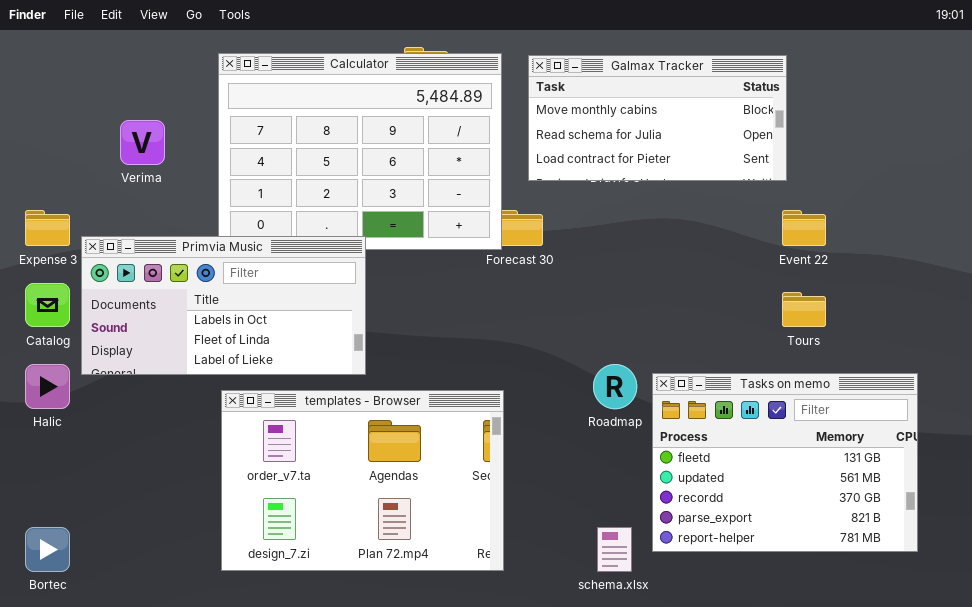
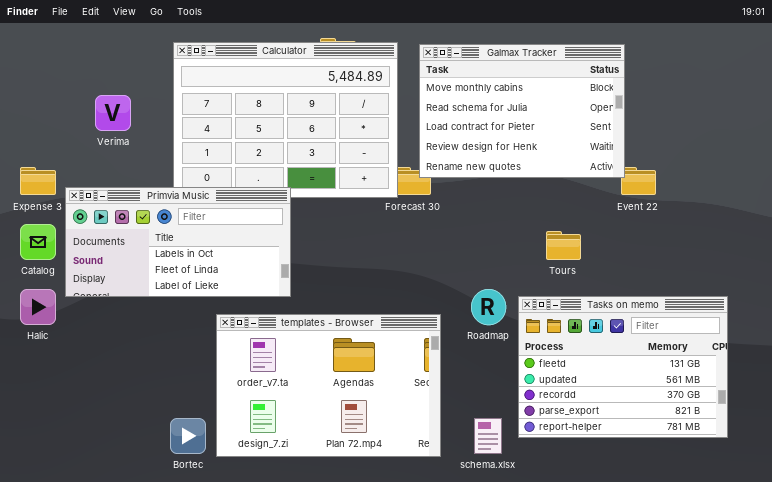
Galmax Tracker: [528,55,787,181] -> [419,44,625,178], resized
Tours: [782,292,826,327] -> [546,231,581,260], moved
templates - Browser: [221,390,504,571] -> [216,314,441,457], moved
Bortec: [25,527,70,572] -> [170,418,206,454], moved

